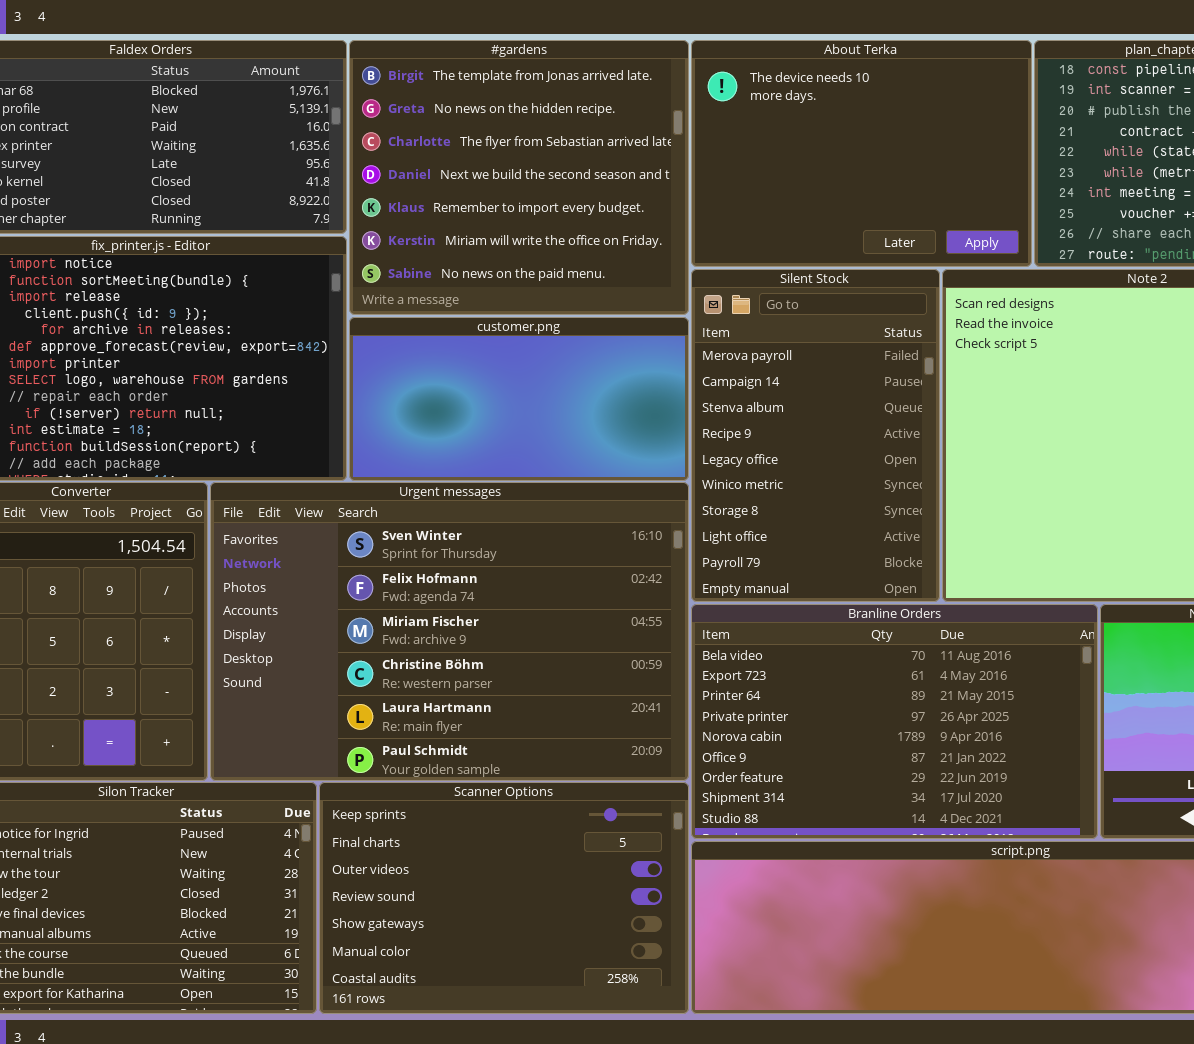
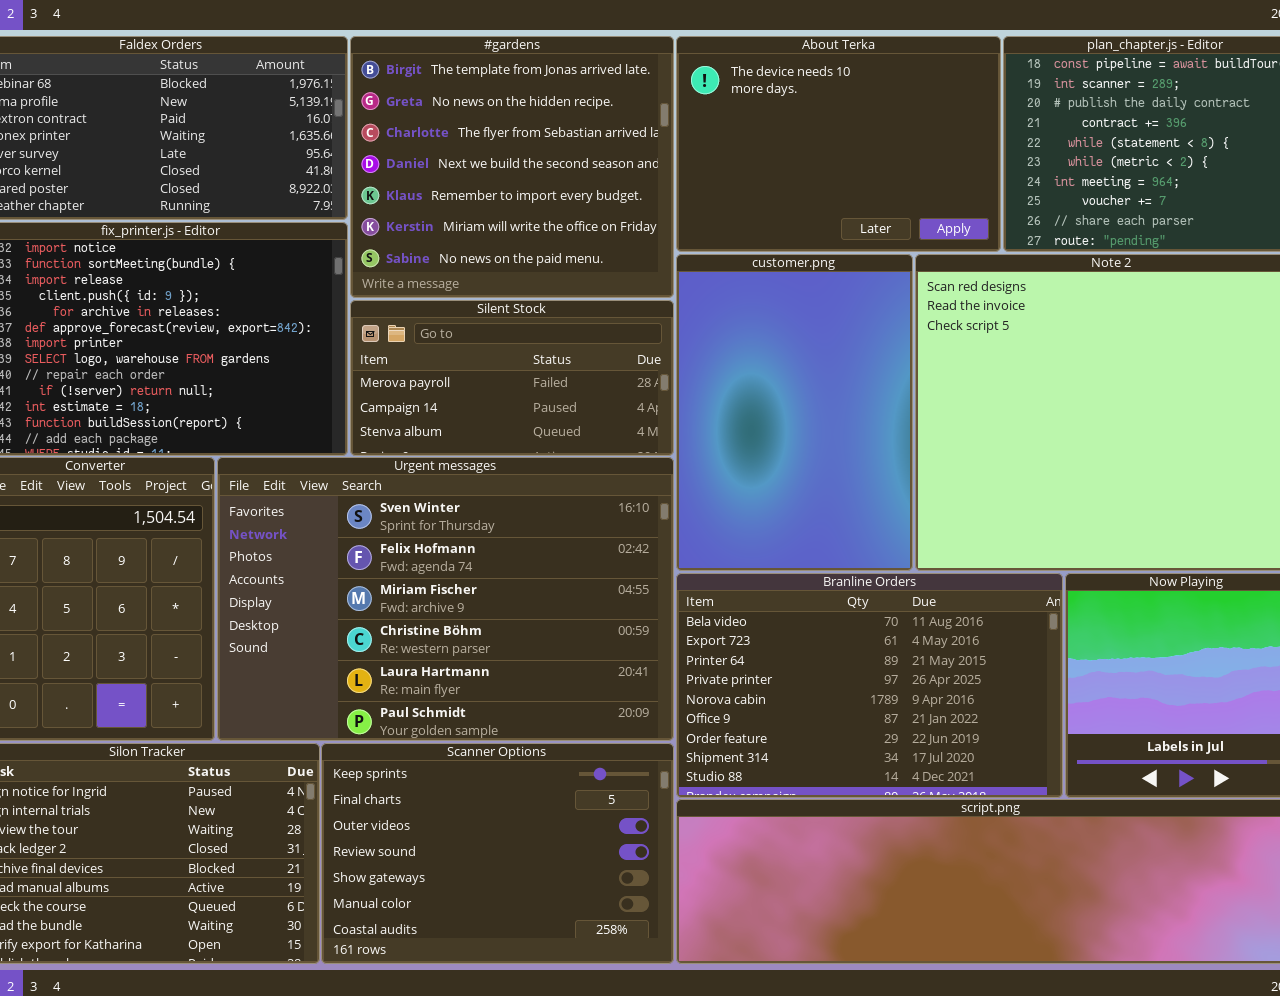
Silent Stock: [691,269,940,602] -> [350,300,674,456], moved, resized
customer.png: [349,317,689,481] -> [676,254,913,571], moved, resized

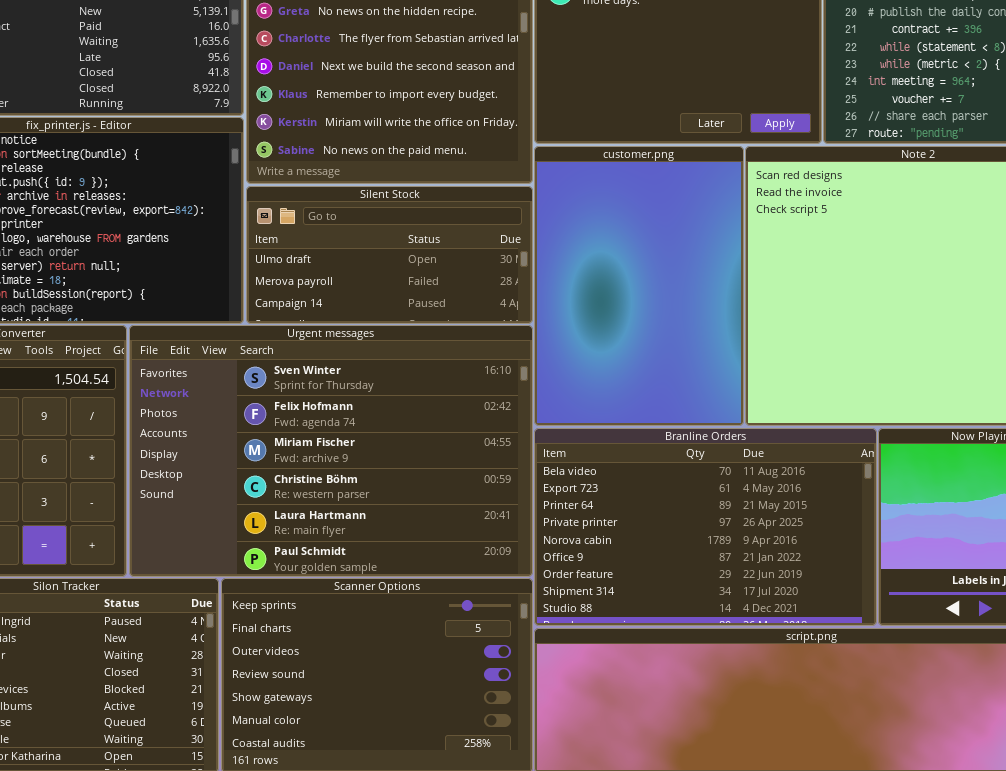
Silent Stock: [350,300,674,456] -> [246,186,533,324], scrolled up 1 row

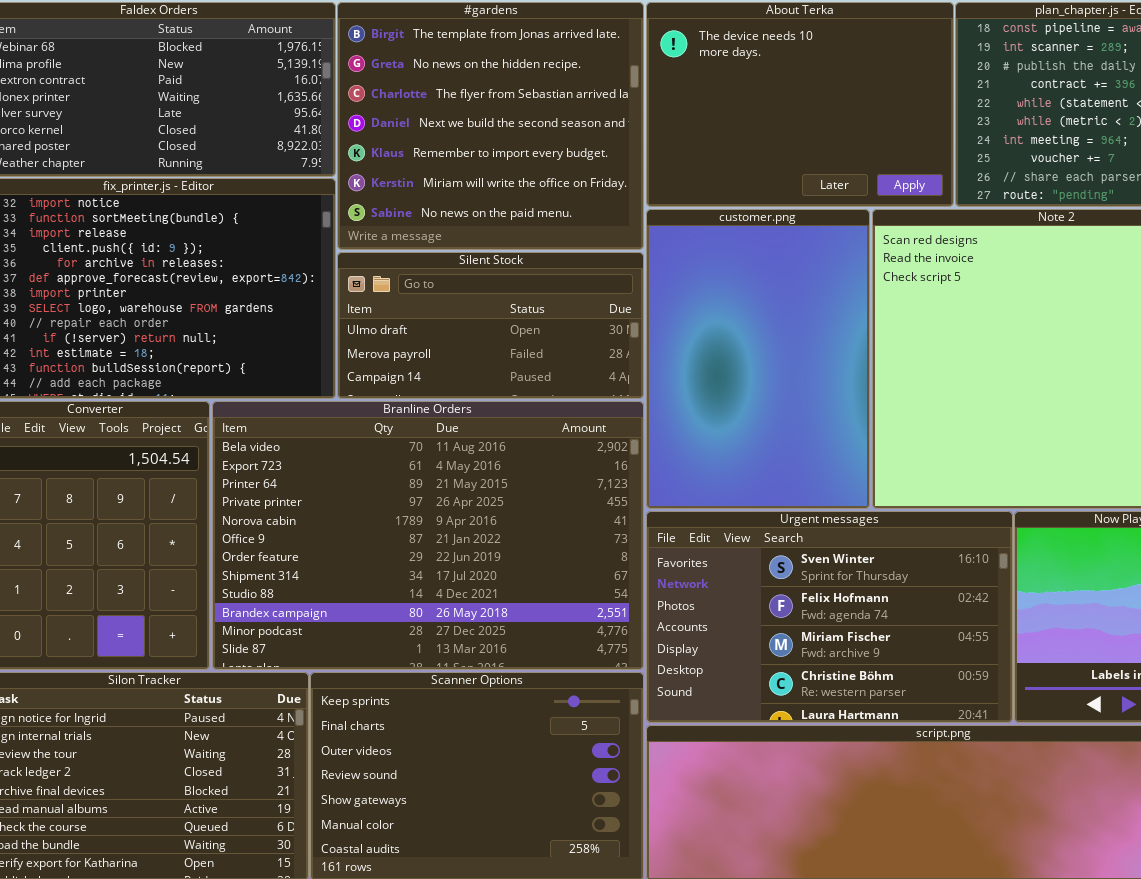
Urgent messages: [129,325,533,577] -> [646,511,1013,723], moved, resized
Branline Orders: [534,428,877,626] -> [212,401,644,670], moved, resized

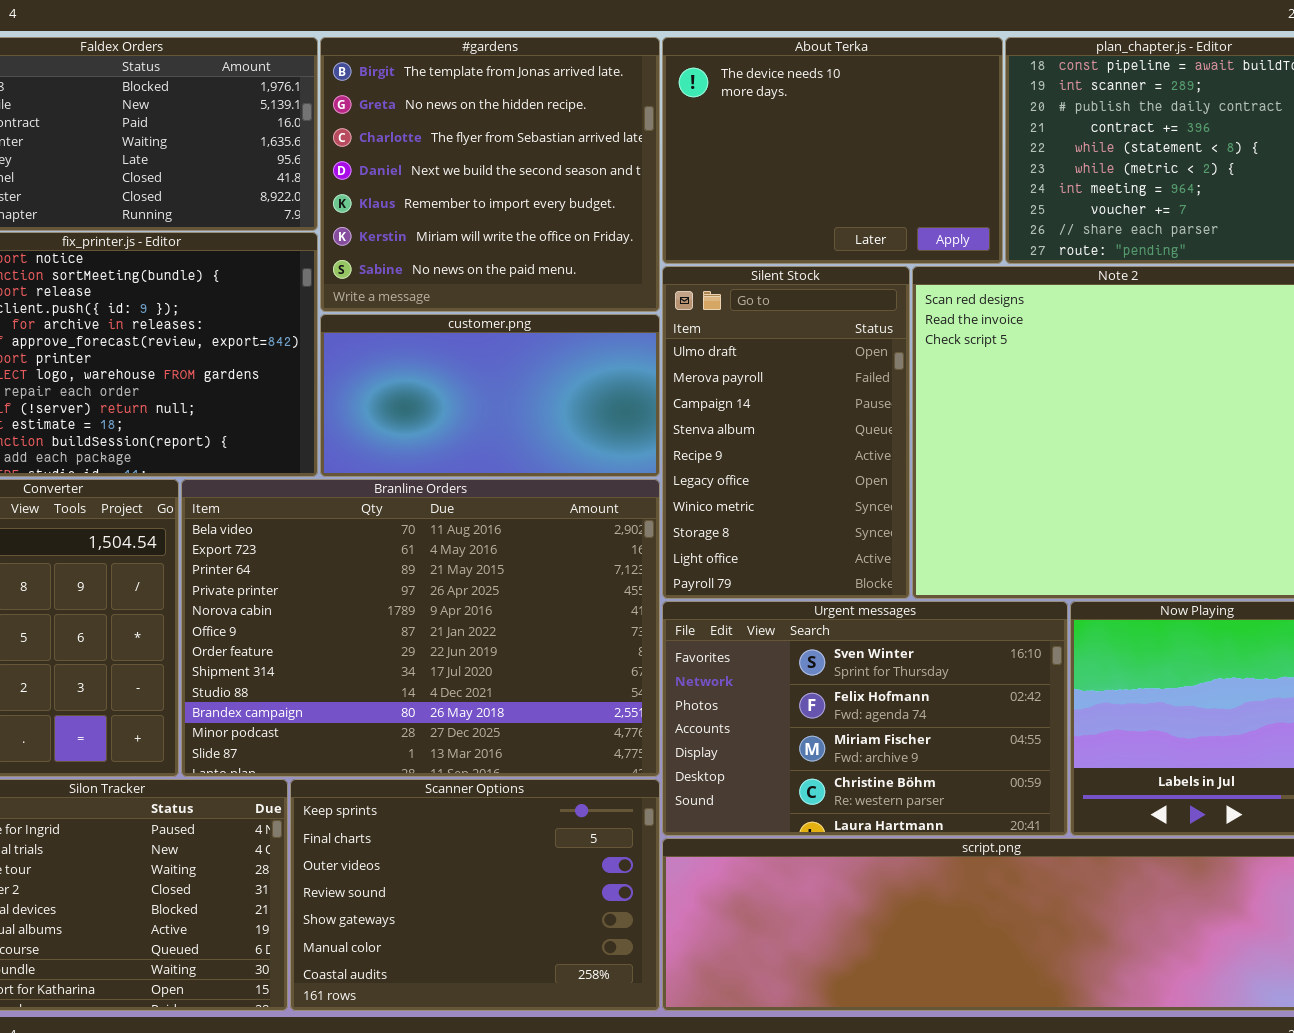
customer.png: [646,209,870,509] -> [320,314,660,477], moved, resized
Silent Stock: [337,252,644,399] -> [662,266,910,599], moved, resized

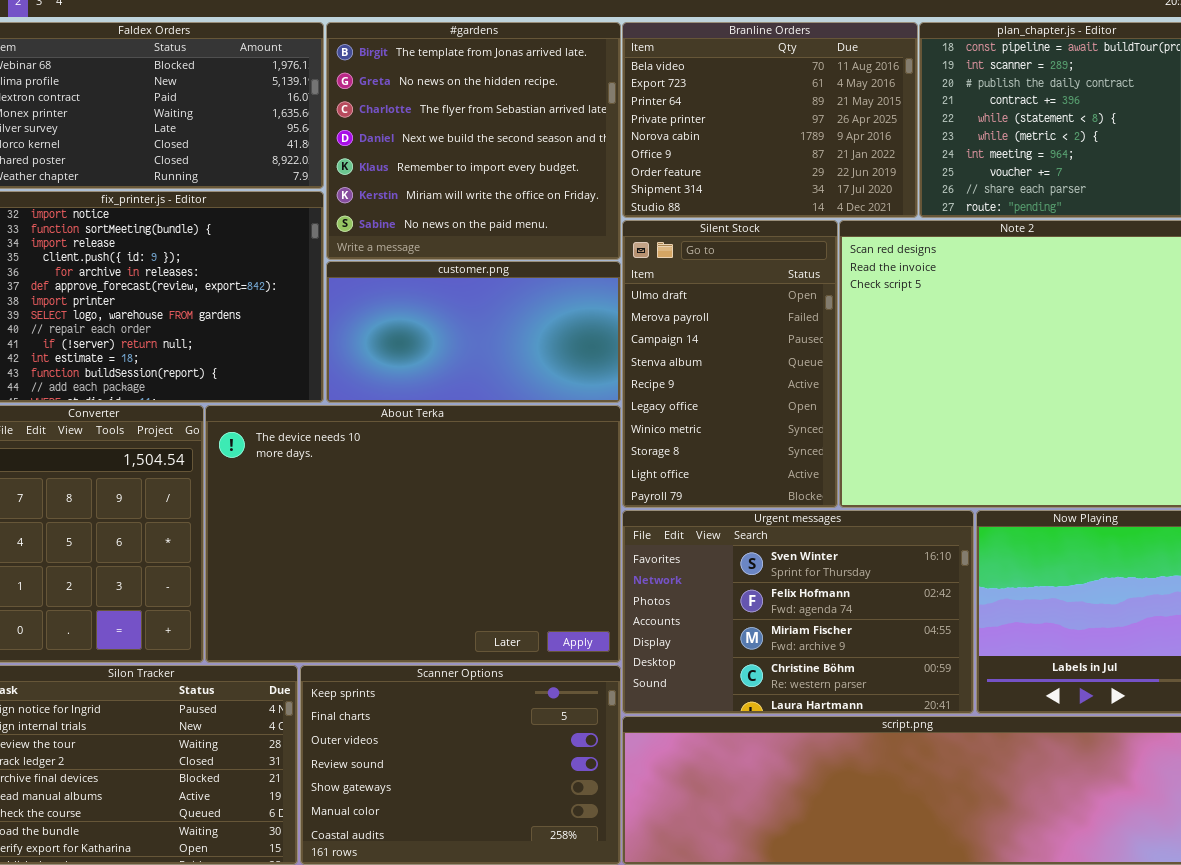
About Terka: [662,37,1003,264] -> [205,405,621,663], moved, resized
Branline Orders: [181,479,660,777] -> [622,22,918,218], moved, resized

